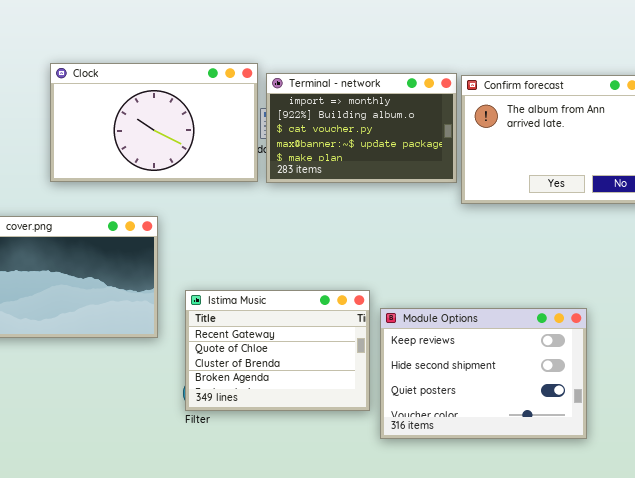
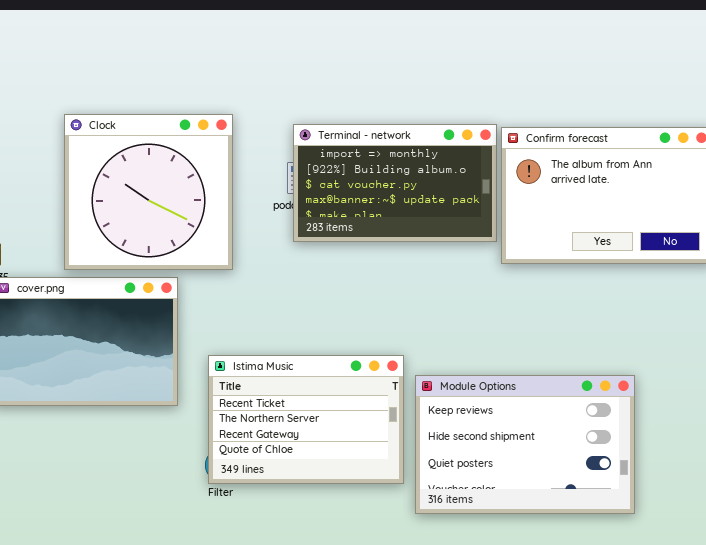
Clock: [50,63,258,182] -> [64,114,233,270], resized
Istima Music: [185,290,370,411] -> [208,355,404,484], scrolled up 2 rows

